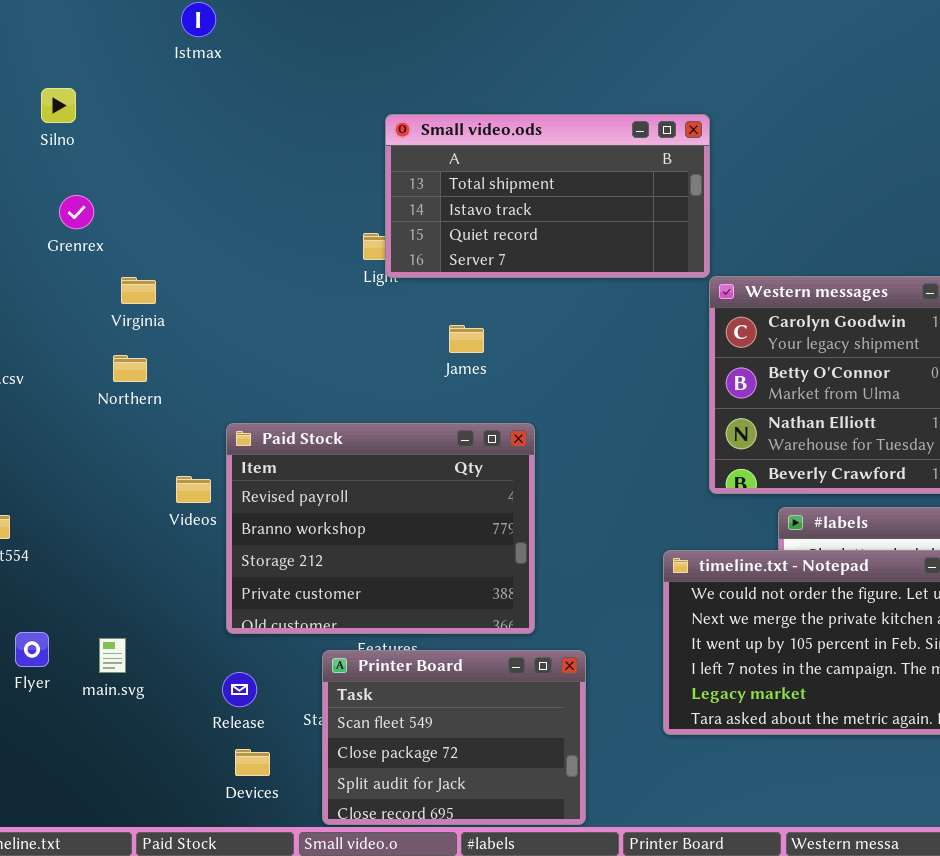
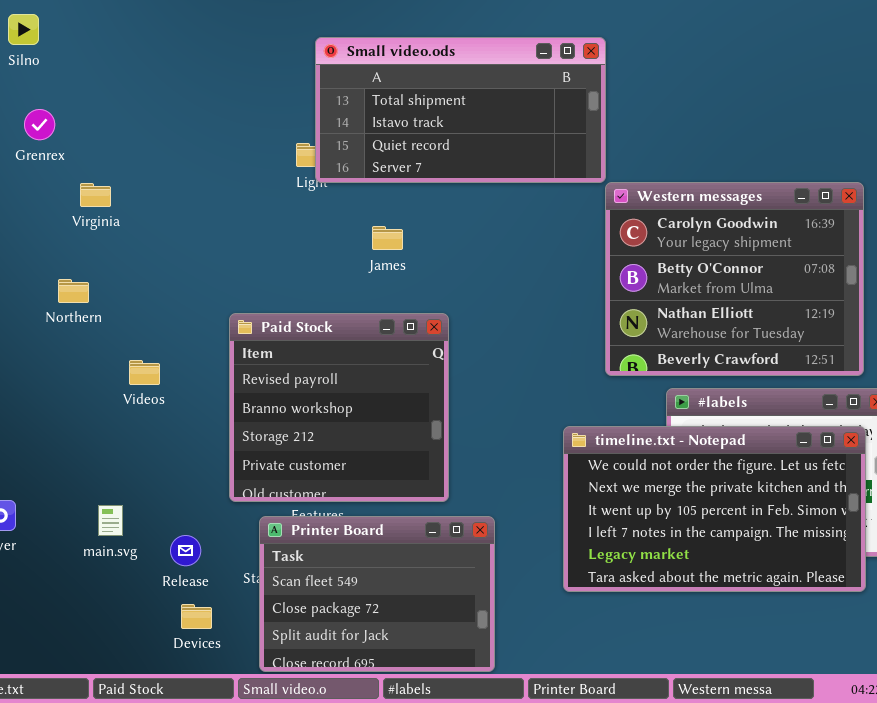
Northern: [113,355,147,382] -> [58,279,89,303], moved
Paid Stock: [226,423,535,634] -> [229,313,449,502], resized
main.svg: [99,638,126,673] -> [98,505,123,536], moved

